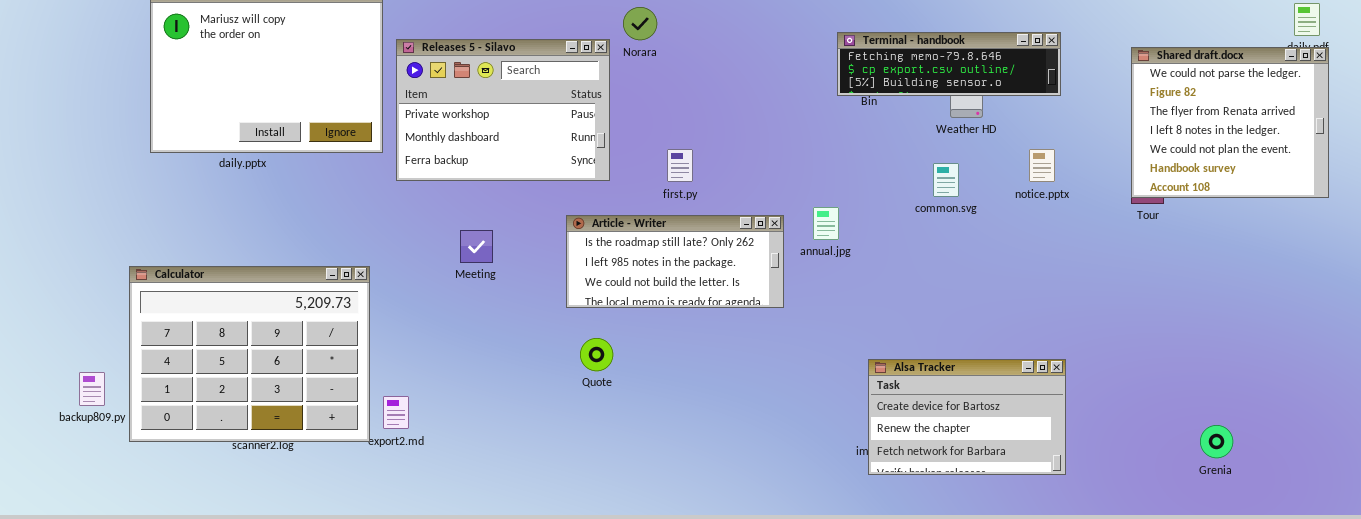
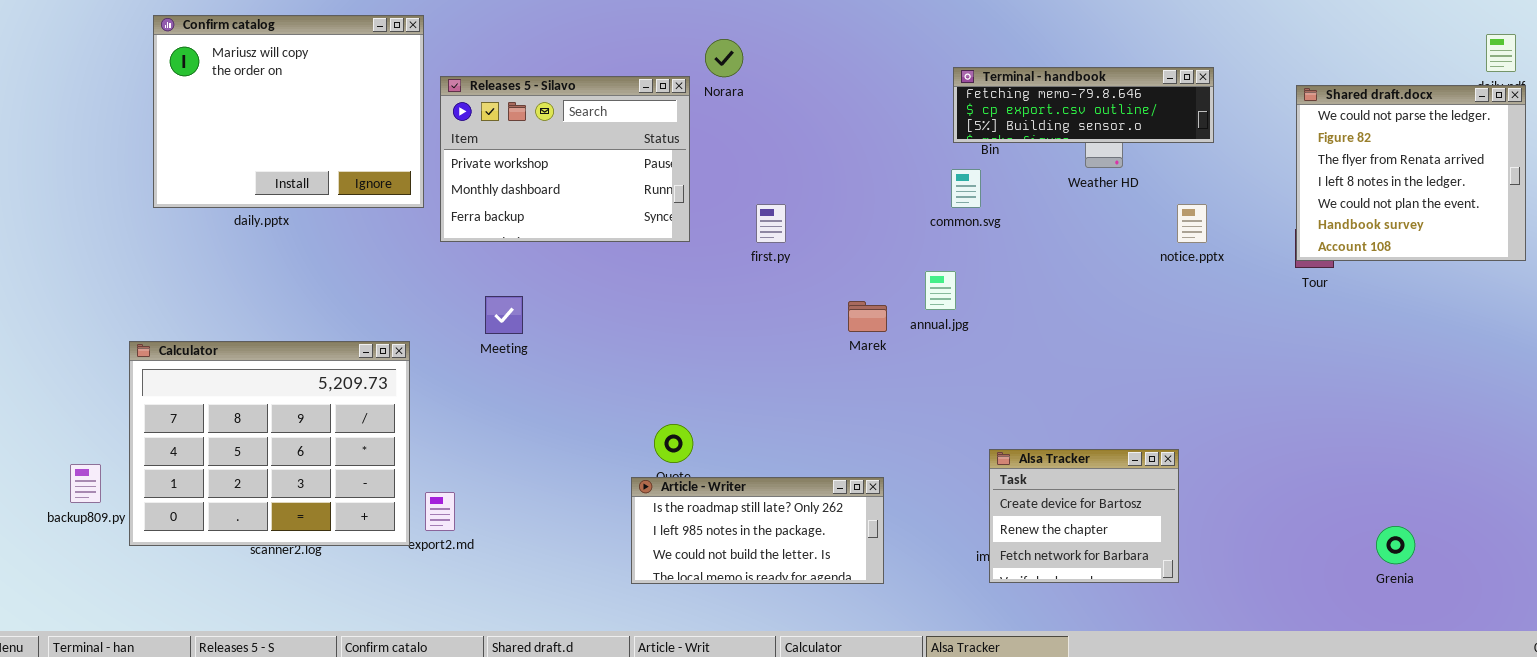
common.svg: [933,163,959,197] -> [951,169,981,208], moved
Article - Writer: [566,215,784,308] -> [631,477,884,584], moved
Meeting: [460,230,493,263] -> [485,296,523,334], moved
Alsa Tracker: [868,359,1066,475] -> [989,449,1179,583], resized

